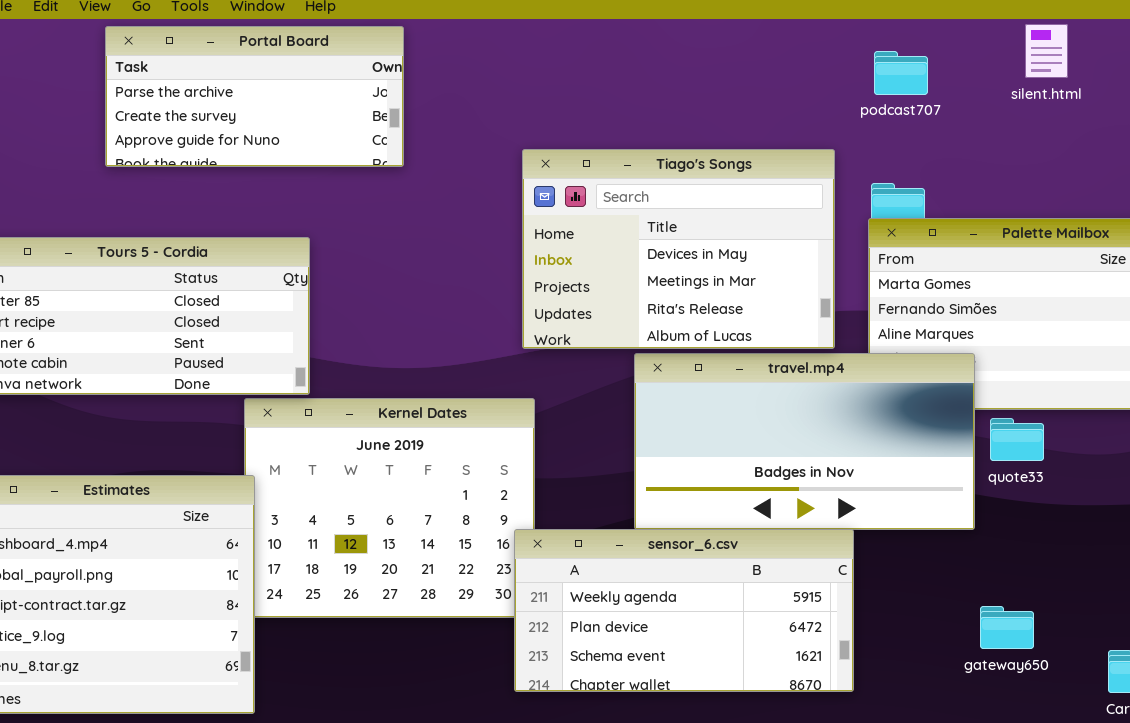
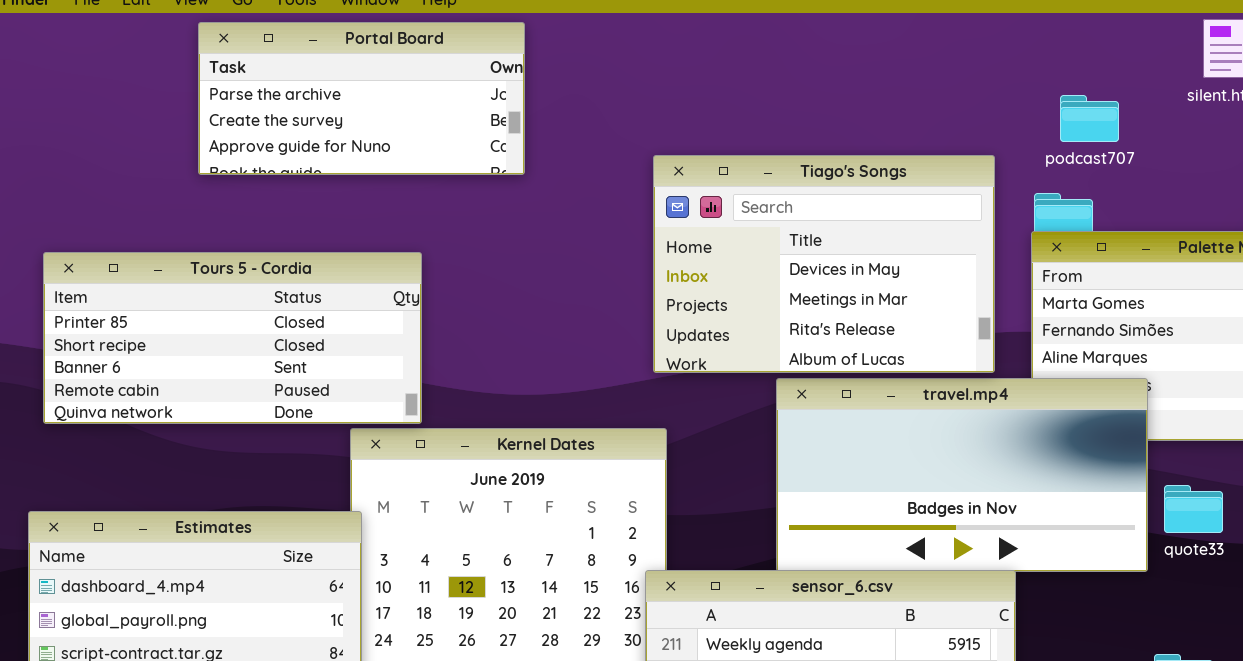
podcast707: [874,51,928,95] -> [1060,95,1119,142], moved
quote33: [990,418,1044,461] -> [1164,485,1223,533], moved

